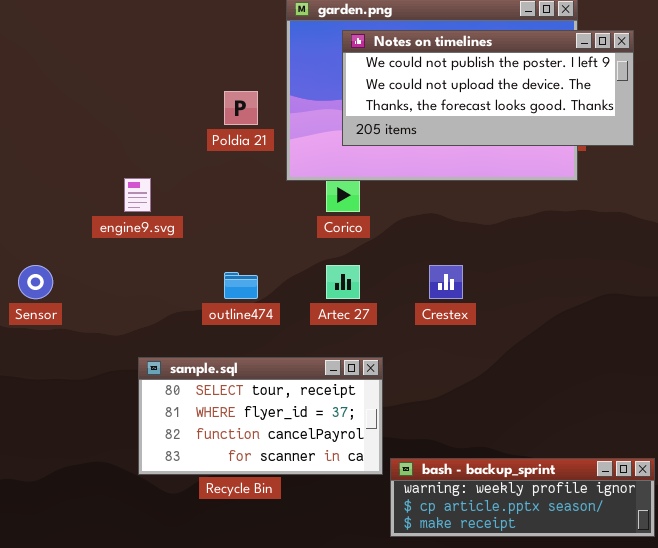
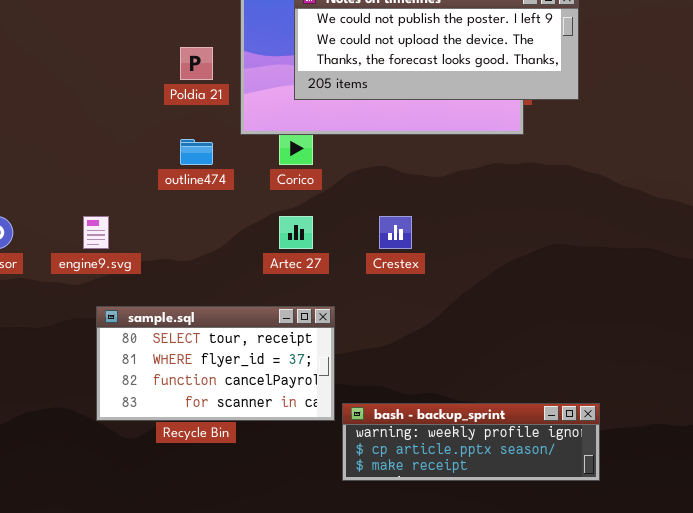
engine9.svg: [124,178,151,212] -> [83,216,109,249], moved
outline474: [224,272,258,299] -> [180,139,213,165], moved

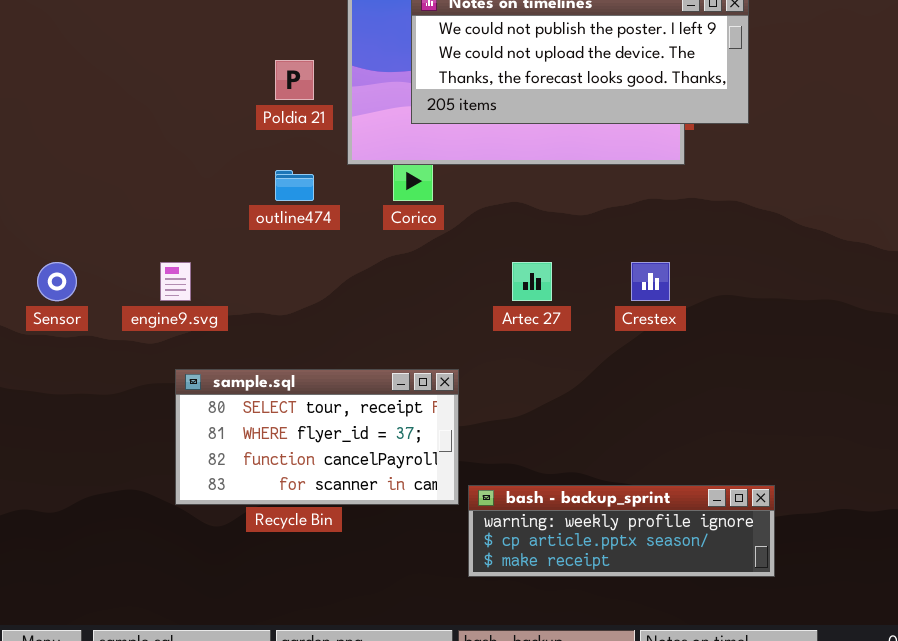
Artec 27: [279,216,313,249] -> [512,262,552,301], moved
Crestex: [379,216,412,249] -> [631,262,670,301], moved

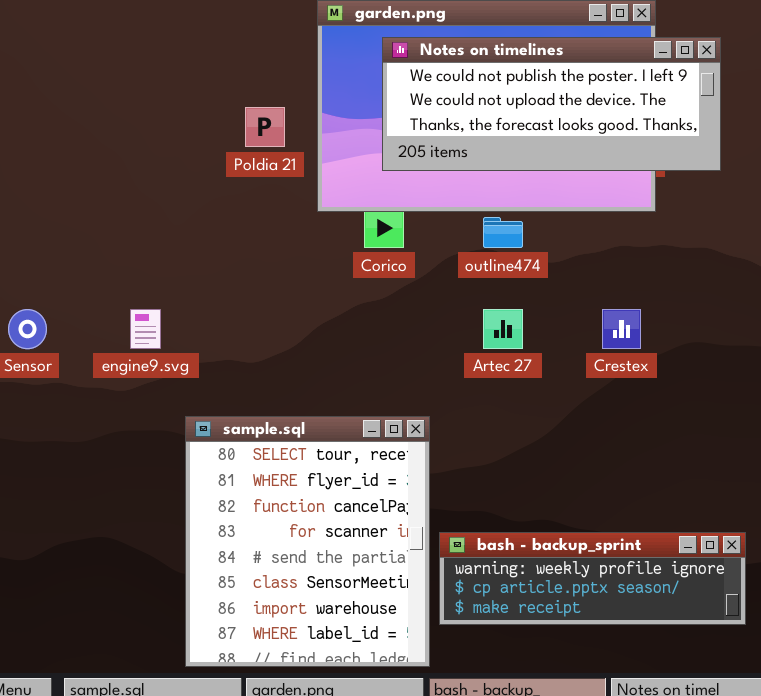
outline474: [275,170,314,201] -> [483,217,523,248], moved
sample.sql: [175,369,459,505] -> [185,416,430,667], resized

